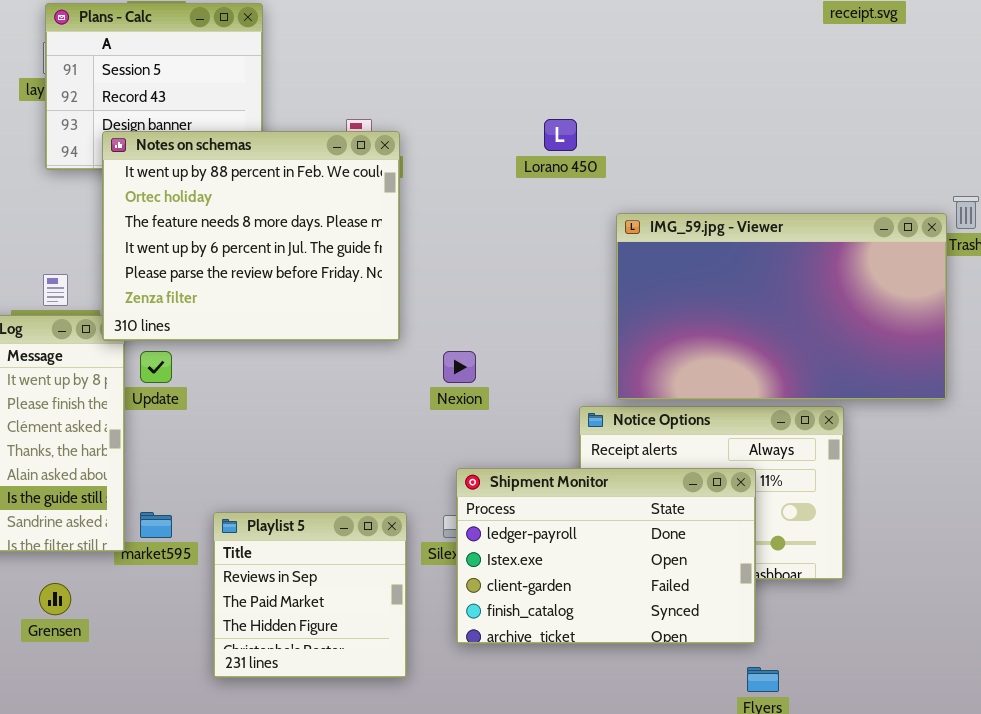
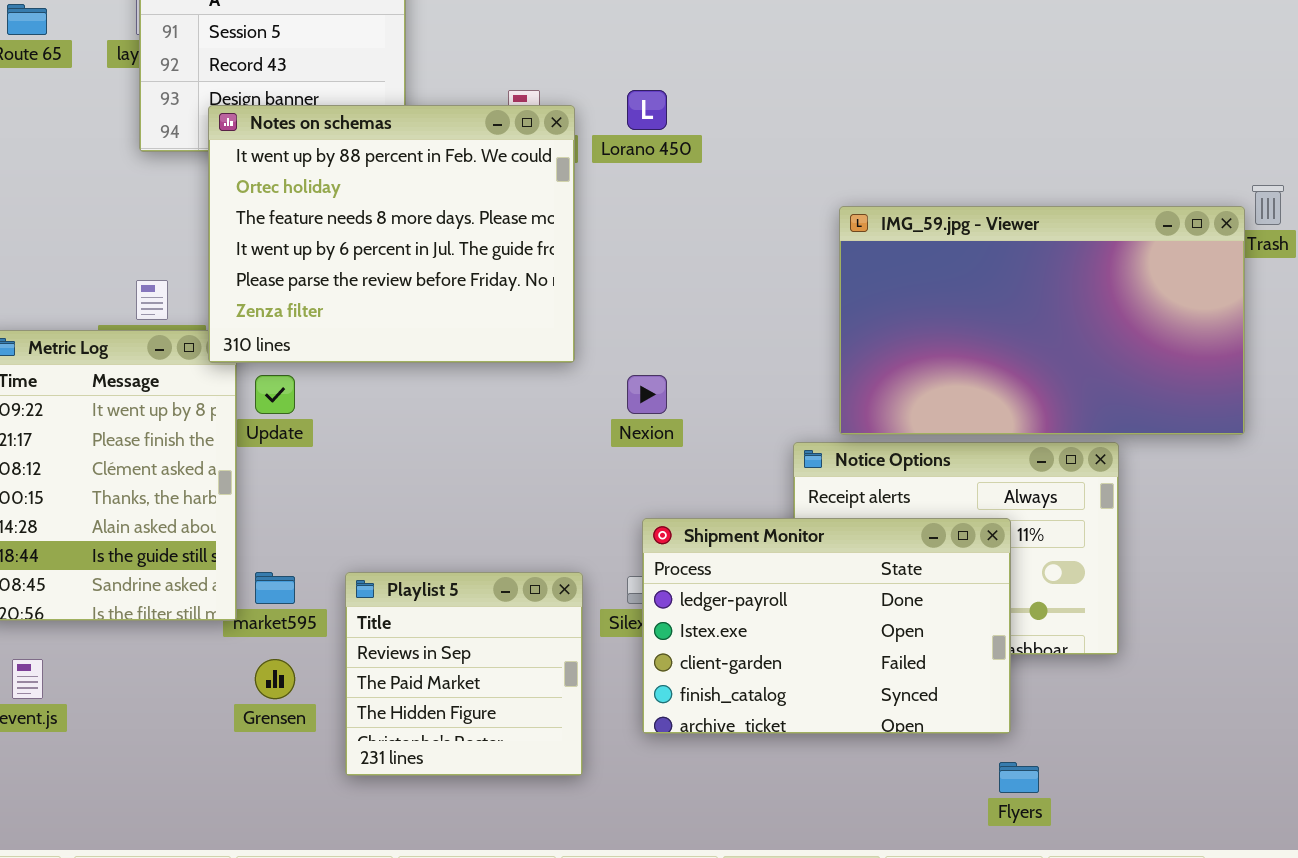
Lorano 450: [544,119,577,151] -> [627,90,667,130], moved
Grensen: [39,583,71,615] -> [255,659,295,699], moved

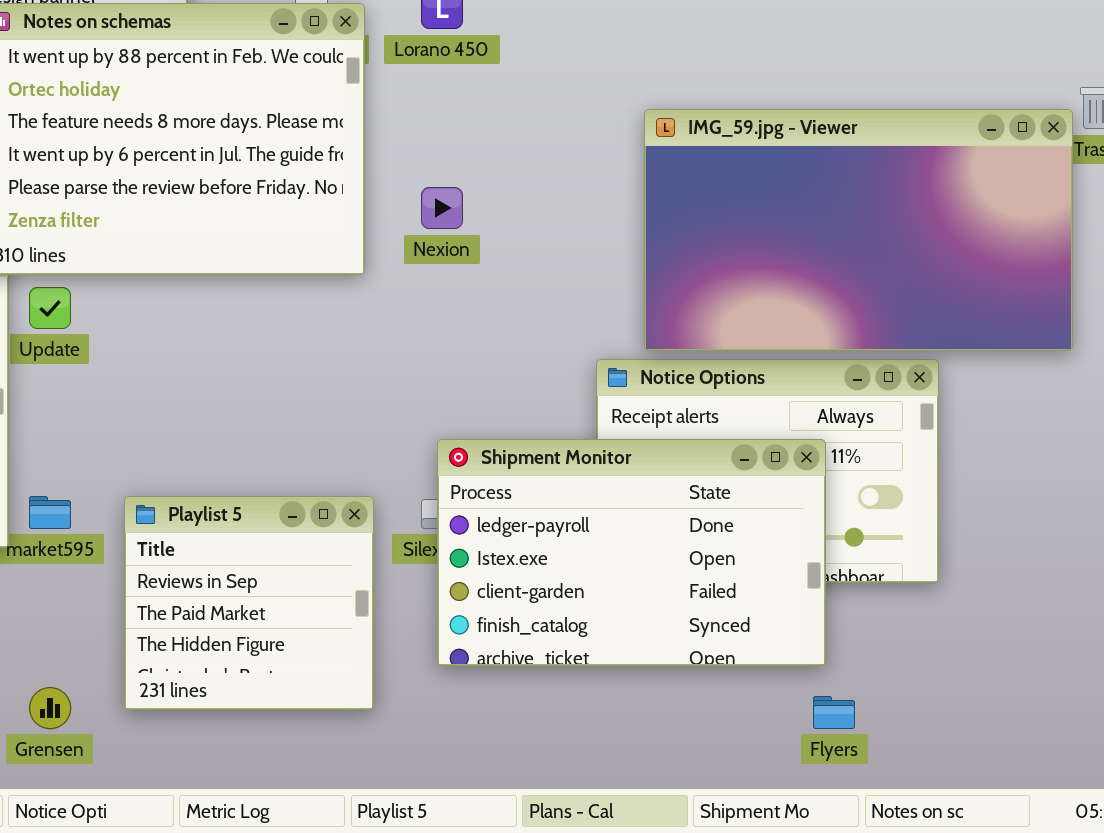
Nexion: [627,375,667,414] -> [421,187,463,229], moved
Grensen: [255,659,295,699] -> [29,687,71,729], moved

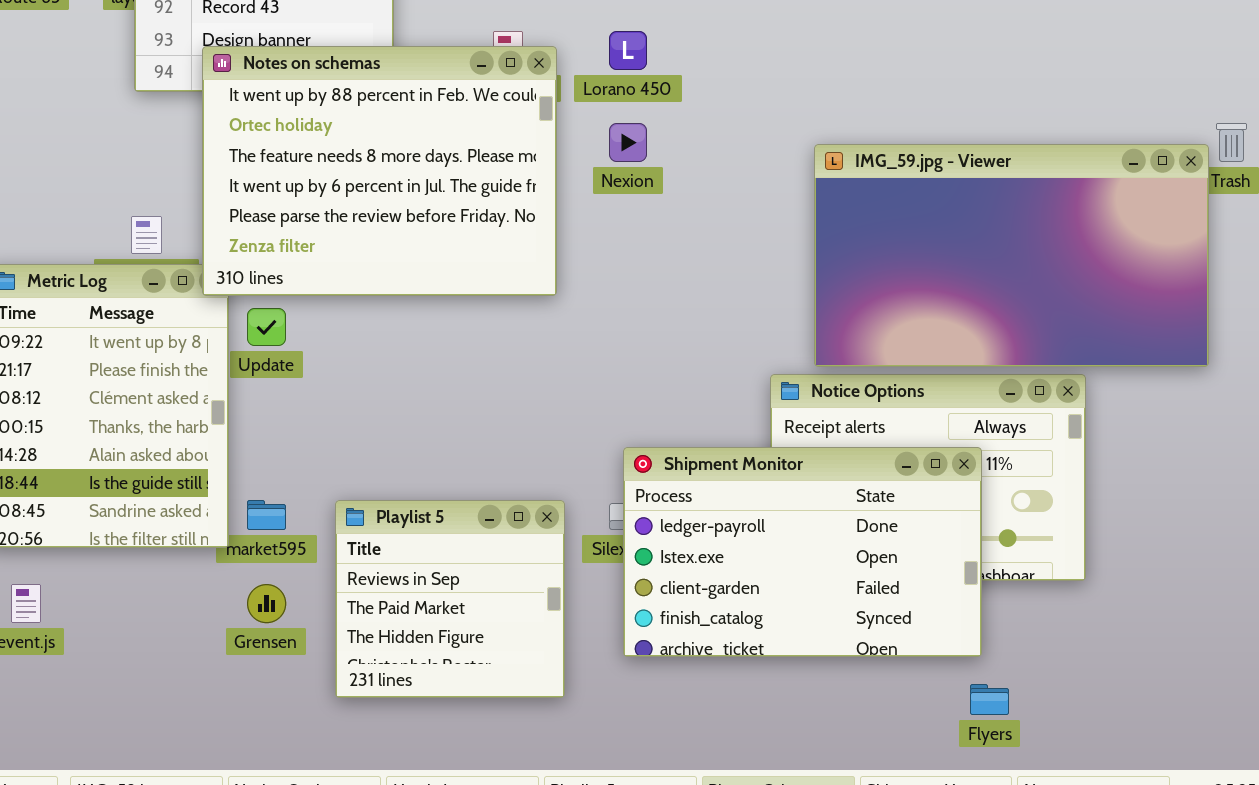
Nexion: [421,187,463,229] -> [609,123,647,162], moved
Grensen: [29,687,71,729] -> [247,584,286,623], moved

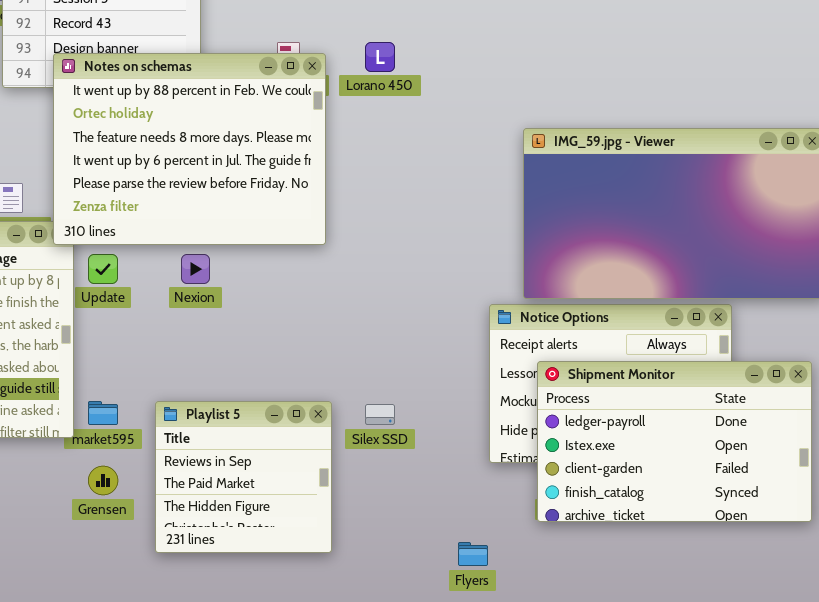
Nexion: [609,123,647,162] -> [181,254,210,284], moved
Shipment Monitor: [623,447,982,657] -> [537,361,812,522], moved
Flyers: [970,684,1009,715] -> [458,542,488,566], moved

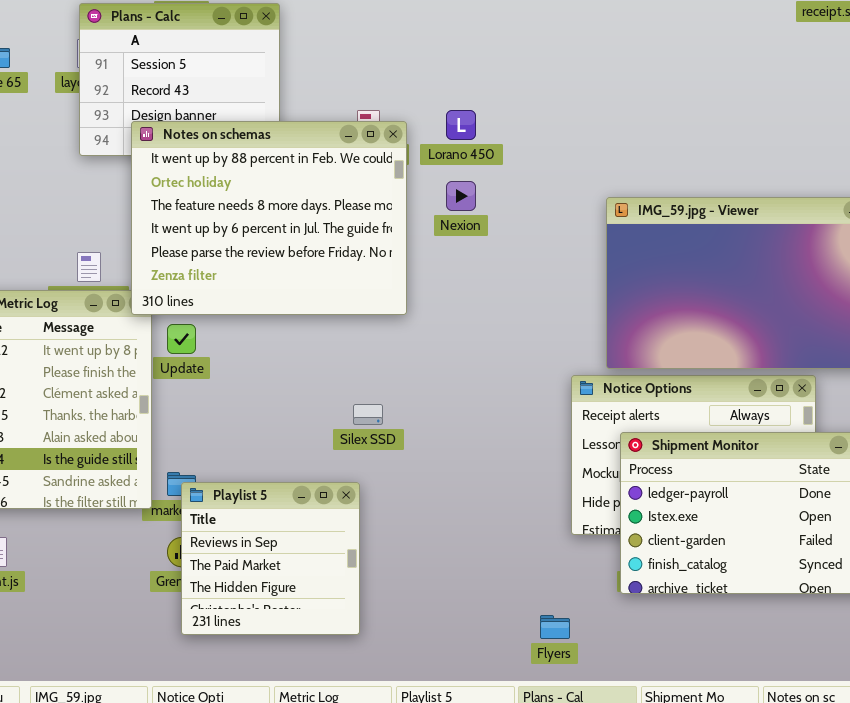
Nexion: [181,254,210,284] -> [446,181,476,211], moved
Playlist 5: [155,401,332,553] -> [181,482,360,635], moved
Silex SSD: [365,404,395,425] -> [353,404,383,425], moved

